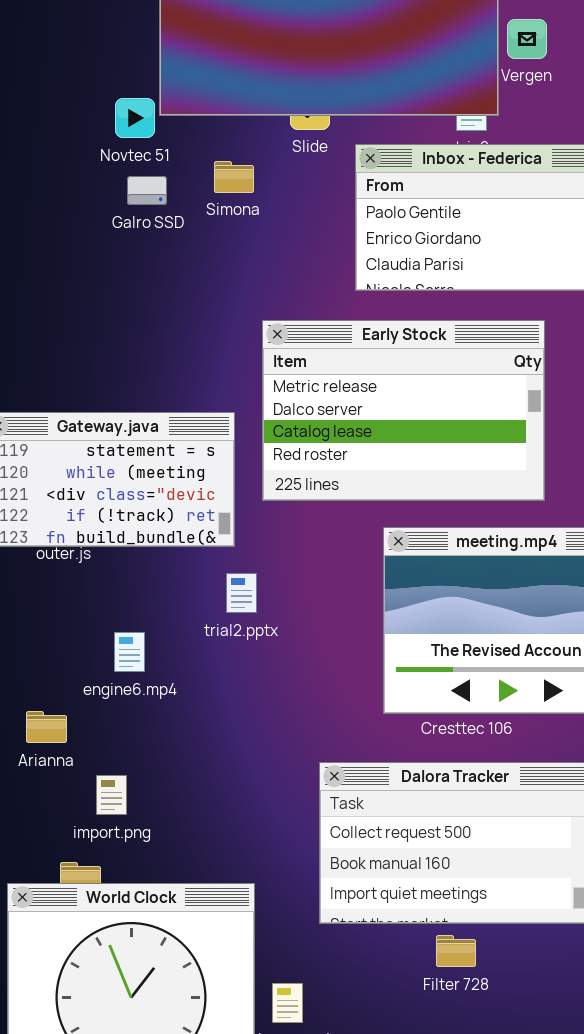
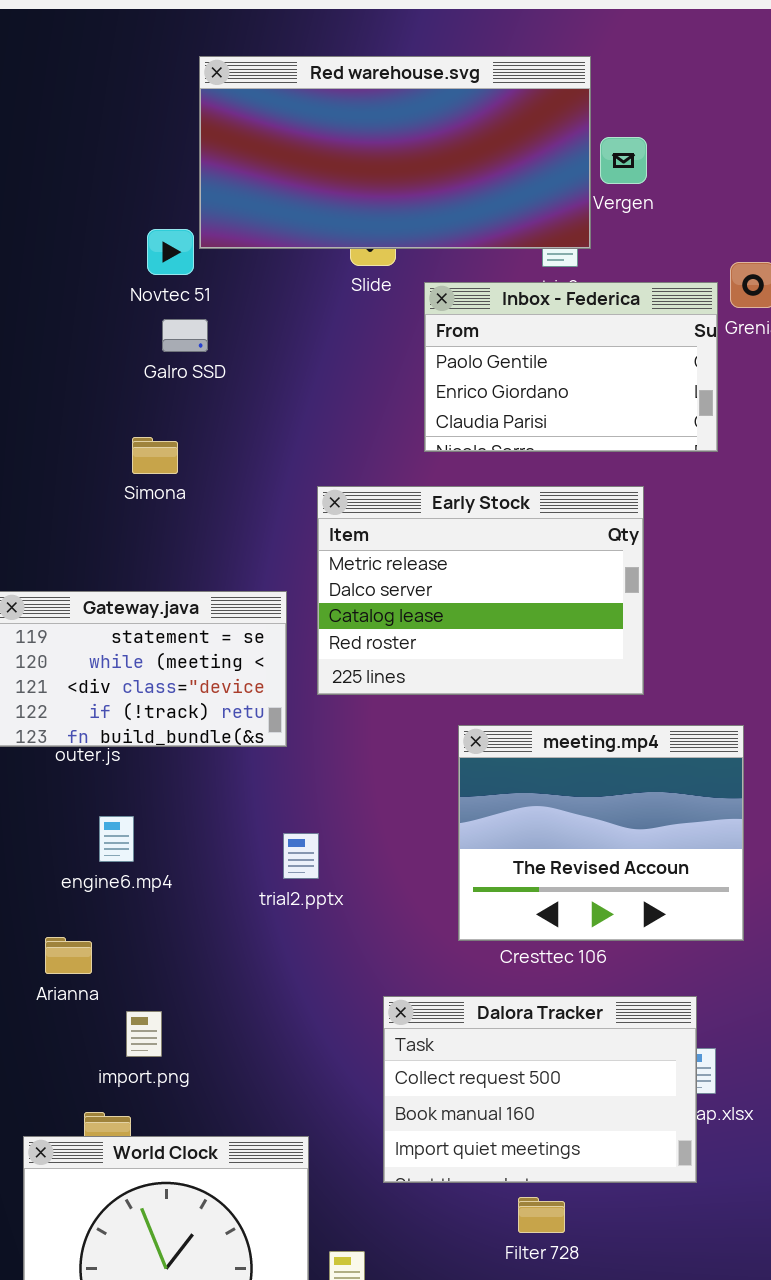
Simona: [214,161,254,193] -> [132,437,178,474], moved
trial2.pptx: [226,573,257,613] -> [283,833,319,879], moved
engine6.mp4: [114,632,145,672] -> [99,816,134,862], moved

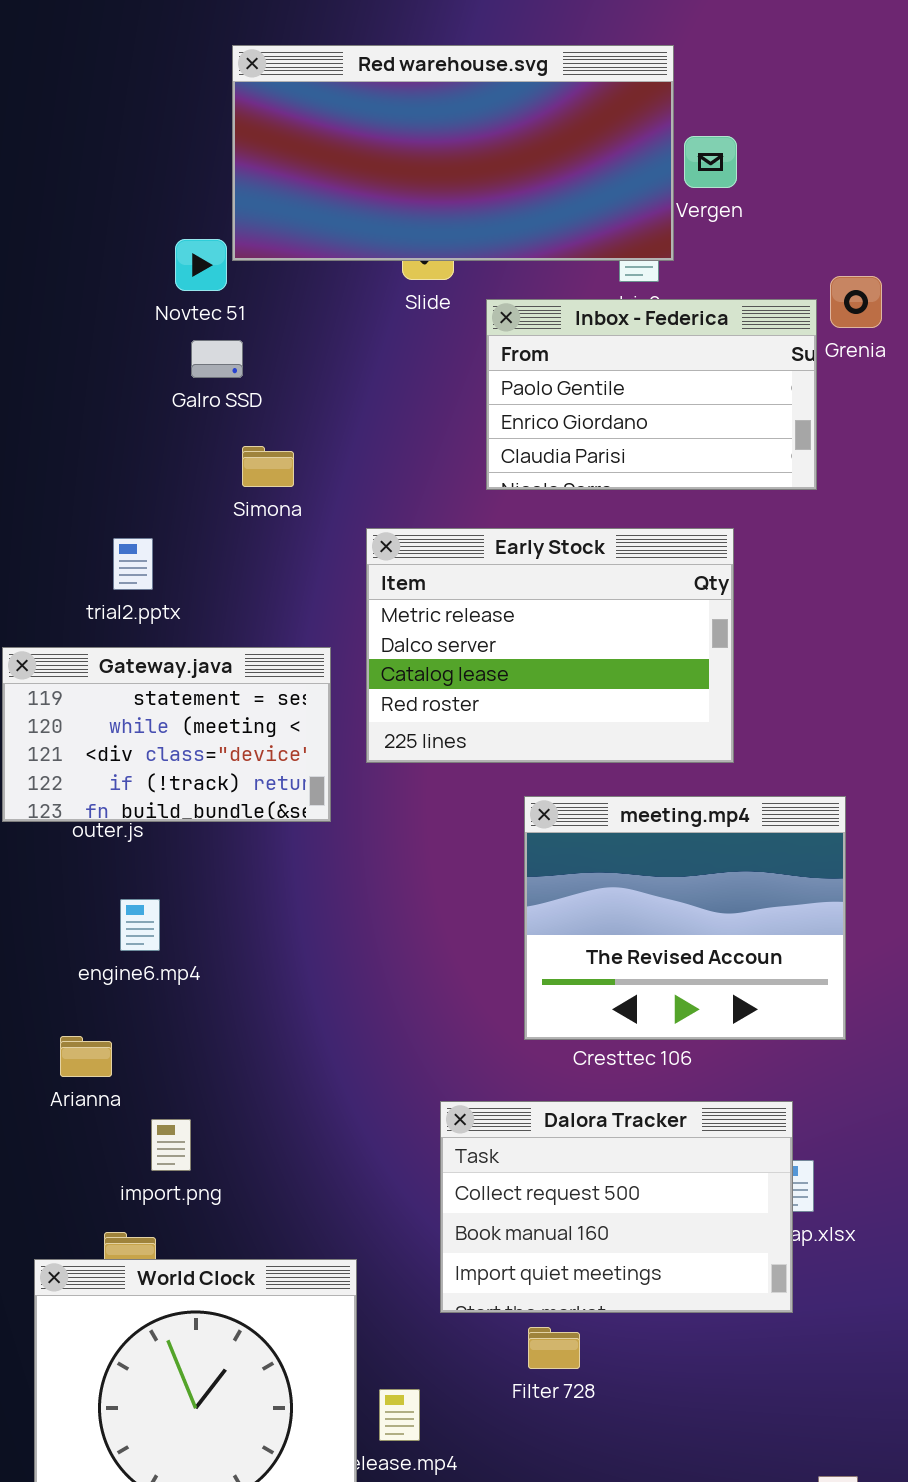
Simona: [132,437,178,474] -> [242,446,294,487], moved
trial2.pptx: [283,833,319,879] -> [113,538,153,590], moved
Filter 728: [518,1197,565,1233] -> [528,1327,580,1369], moved

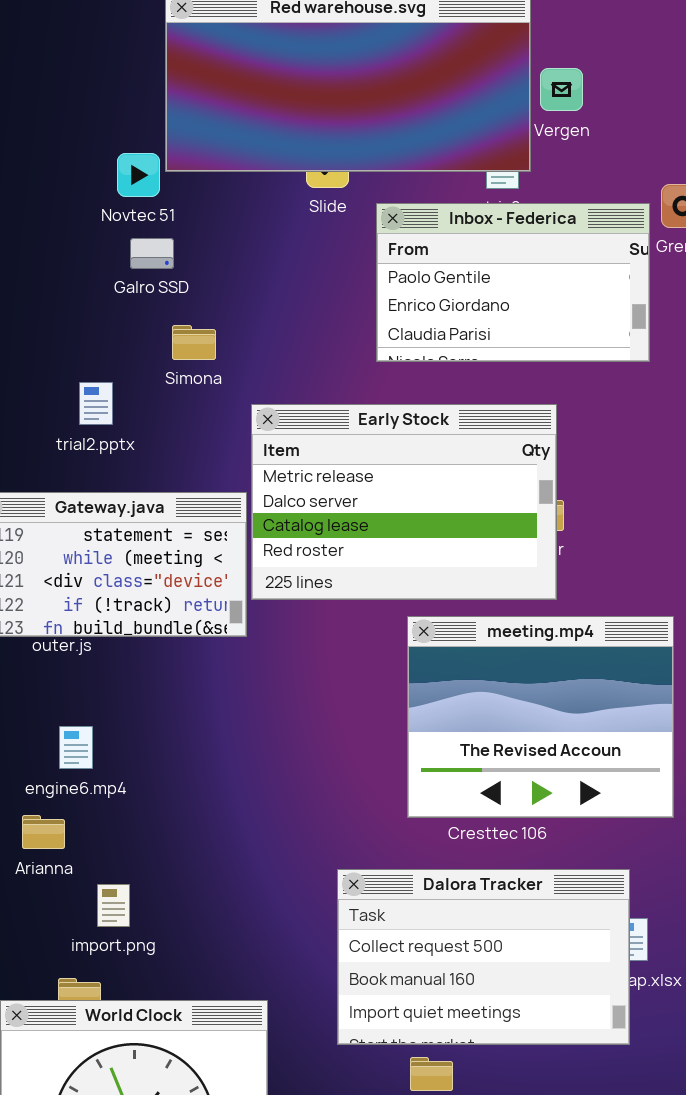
Early Stock: [366,528,734,763] -> [251,404,557,600], moved
trial2.pptx: [113,538,153,590] -> [79,382,113,425], moved
engine6.mp4: [120,899,160,951] -> [59,726,93,769], moved

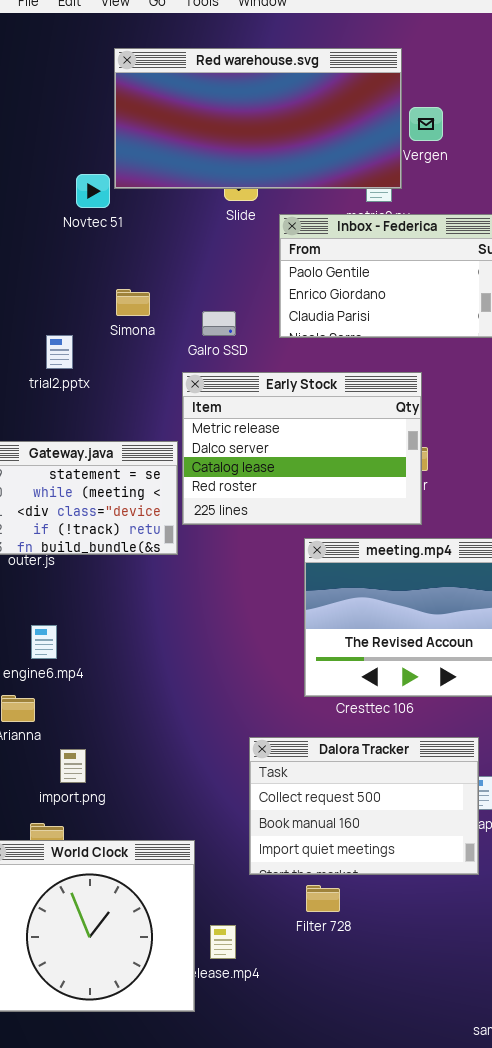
Galro SSD: [130,238,174,269] -> [202,311,236,336], moved
Simona: [172,325,216,360] -> [116,289,150,316], moved
trial2.pptx: [79,382,113,425] -> [46,335,73,369], moved

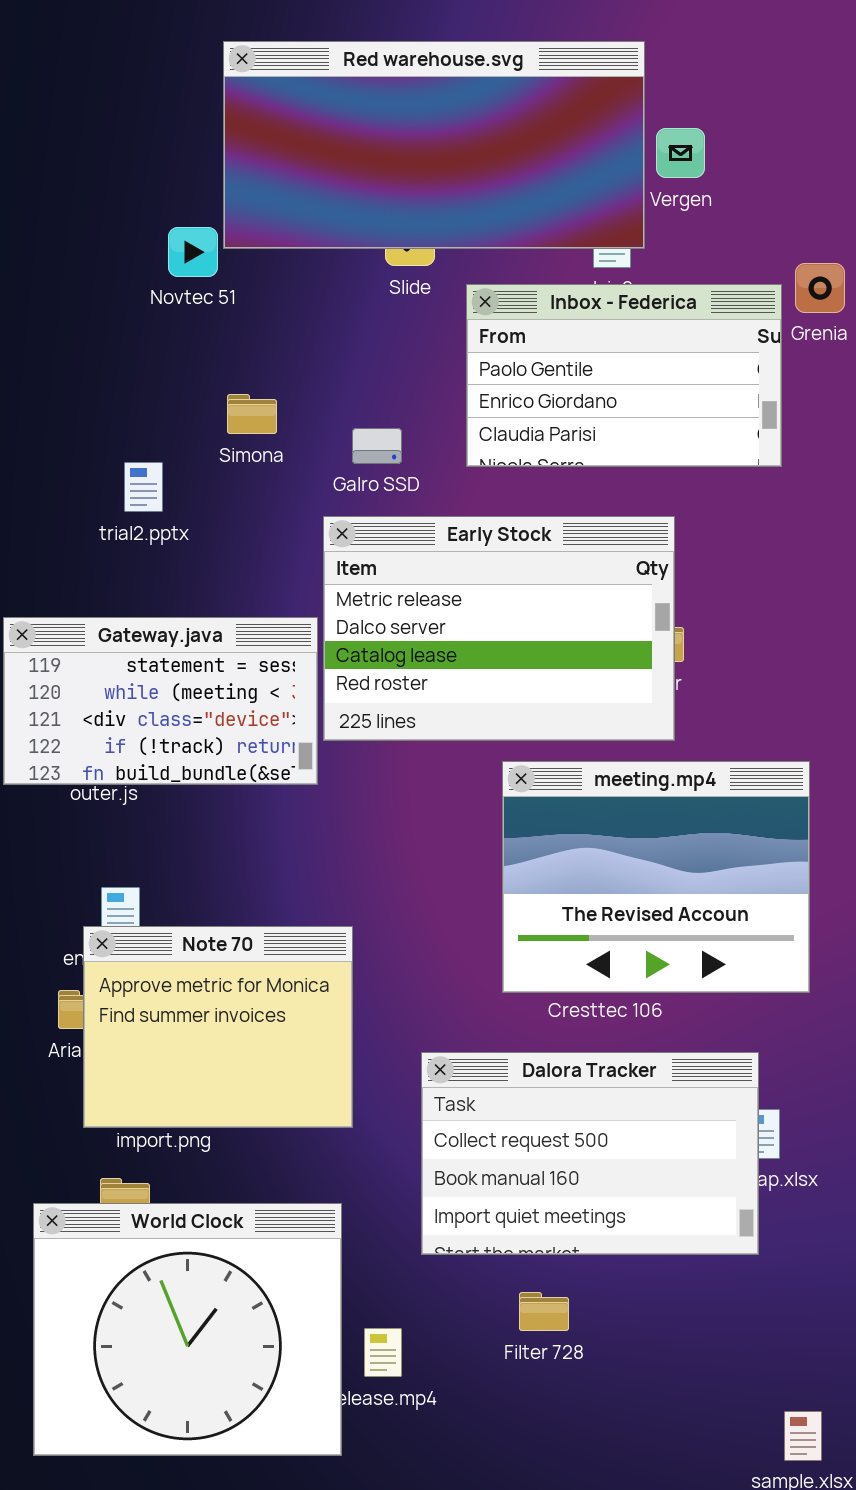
Note 70: none -> [83,926,353,1128], opened
Filter 728: [306,885,340,912] -> [519,1292,569,1331], moved

